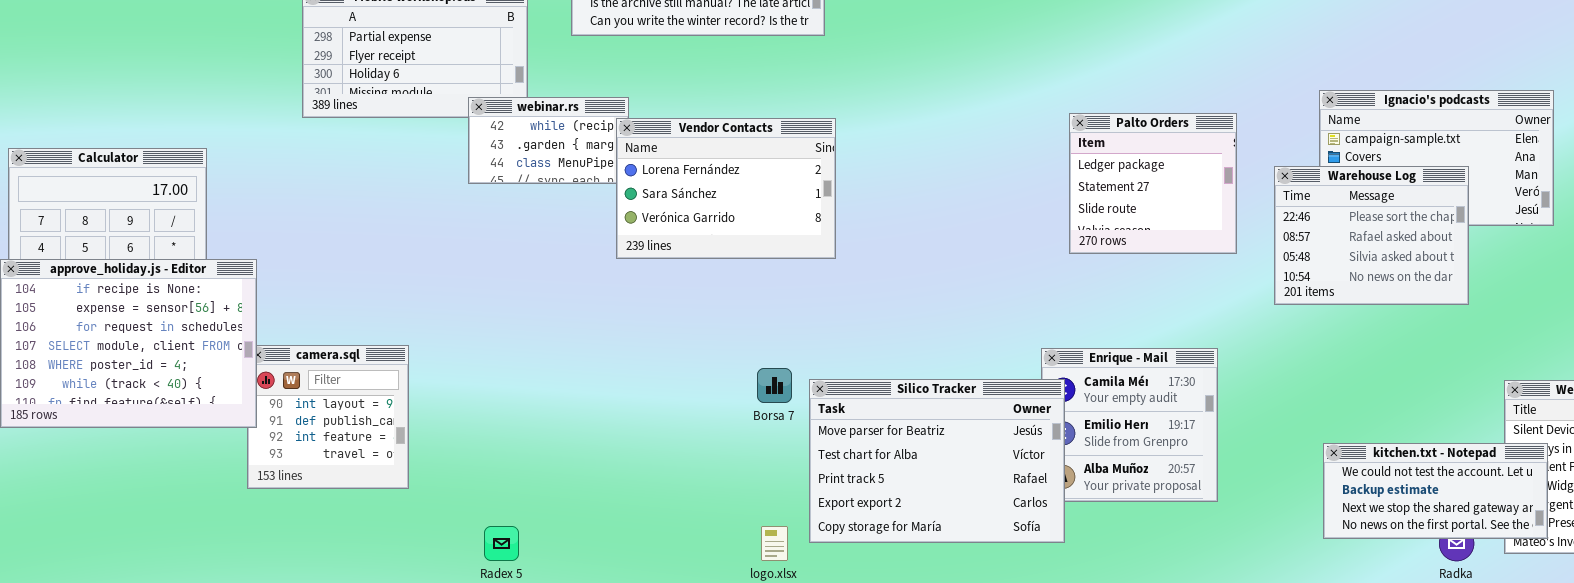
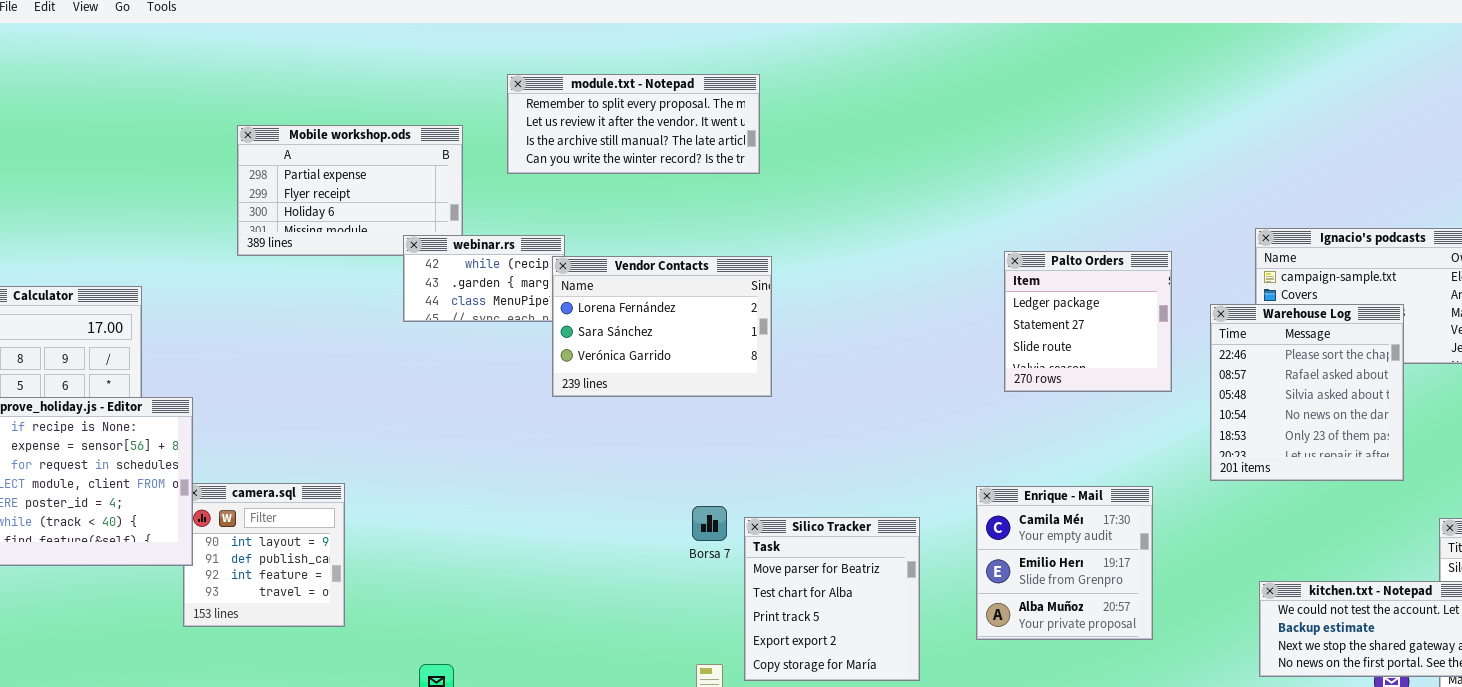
Warehouse Log: [1274,166,1469,305] -> [1210,304,1404,481], resized
Silico Tracker: [809,379,1065,543] -> [744,517,920,681], resized

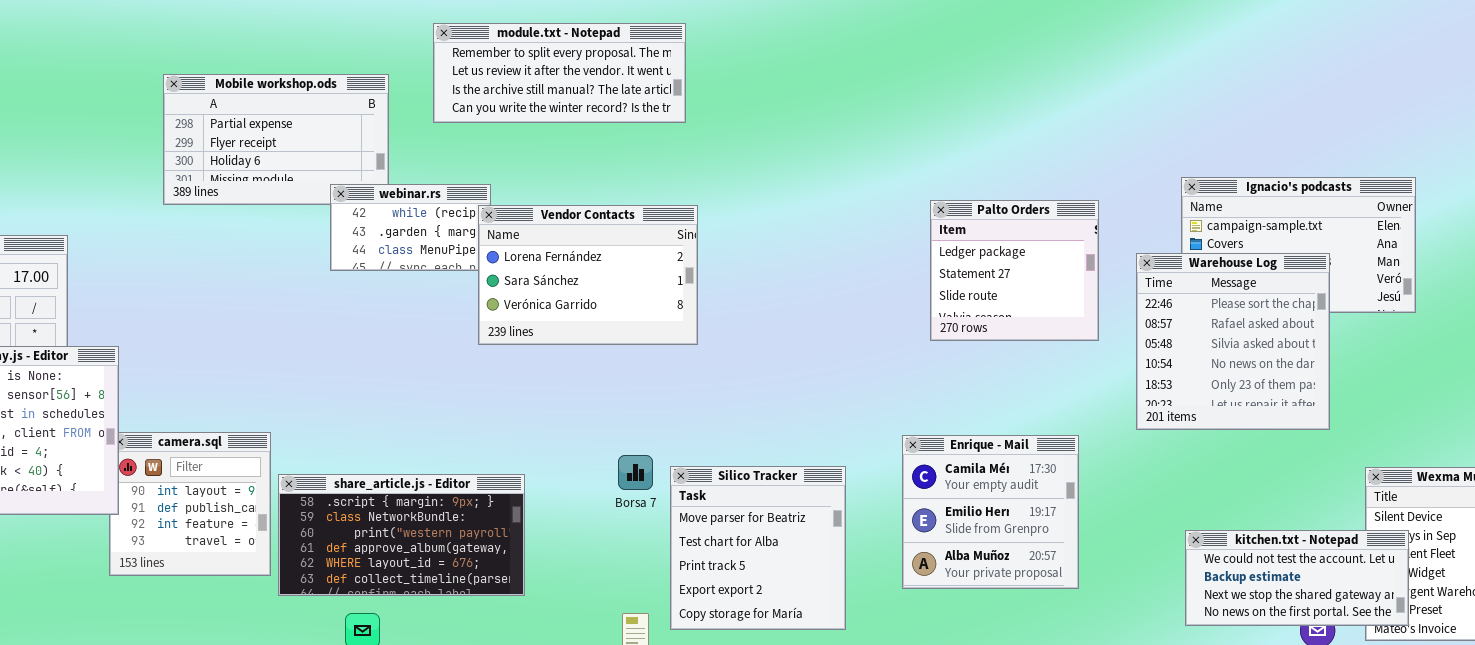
share_article.js - Editor: none -> [278,474,525,596], opened

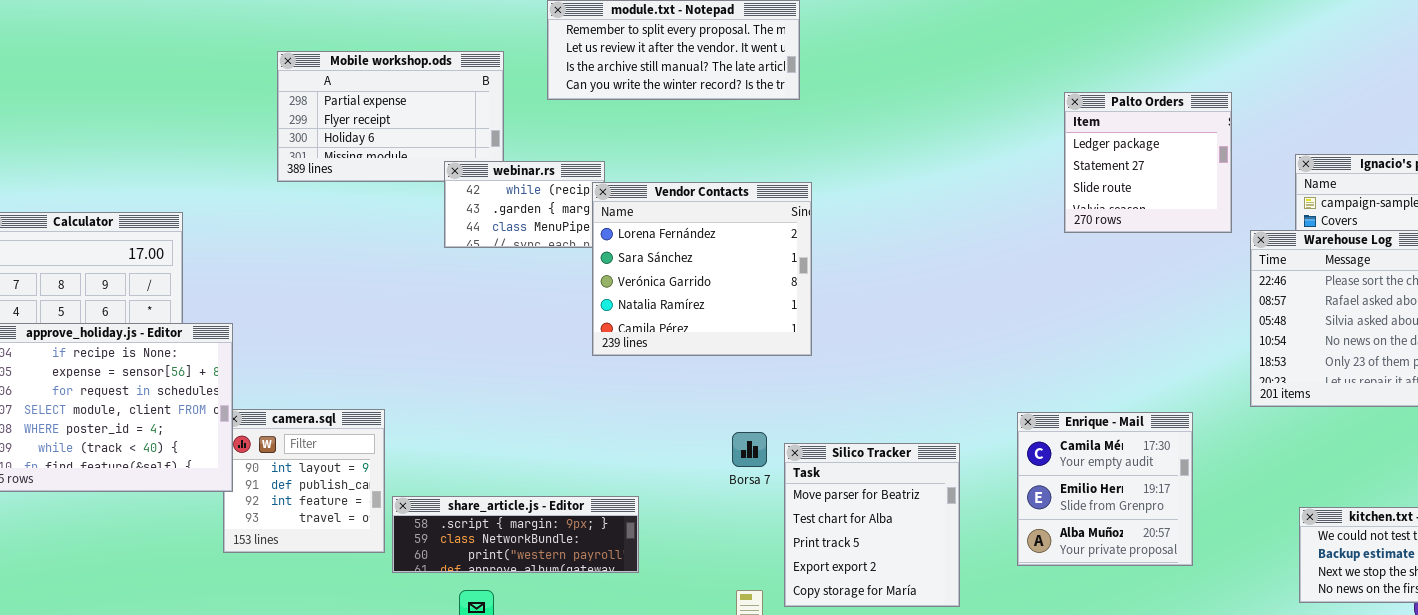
Palto Orders: [930,200,1099,341] -> [1064,92,1232,233], moved
Vendor Contacts: [478,205,698,345] -> [592,182,812,356], resized
share_article.js - Editor: [278,474,525,596] -> [392,496,639,573], resized

